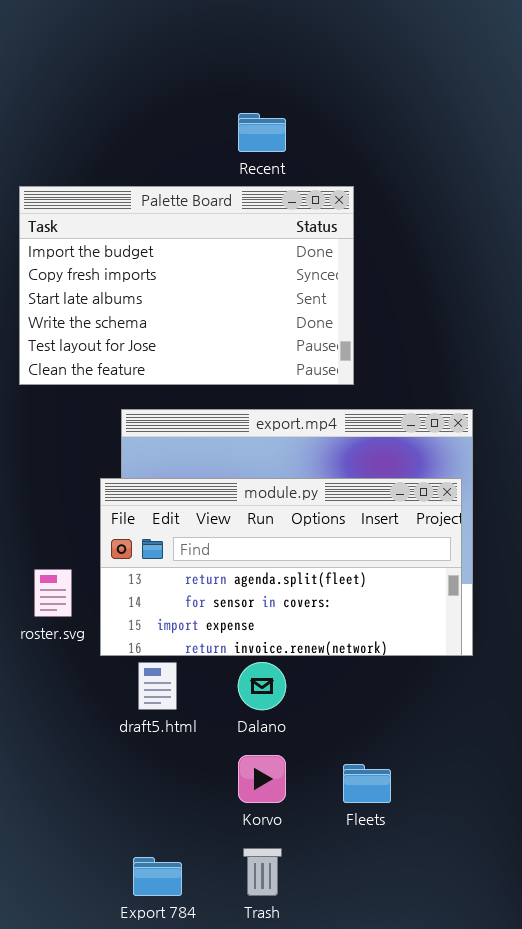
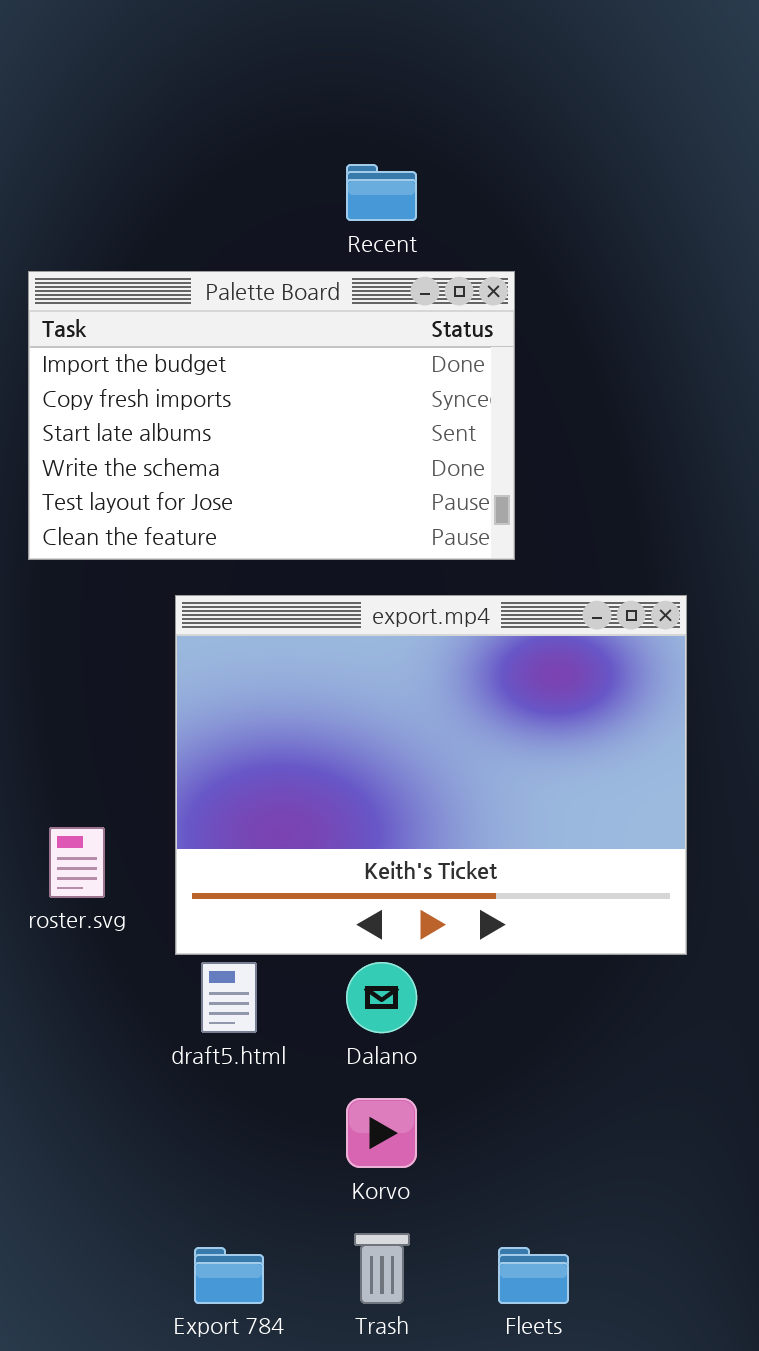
module.py: [100,478,462,656] -> none, closed
Fleets: [343,764,391,803] -> [498,1247,569,1304], moved

